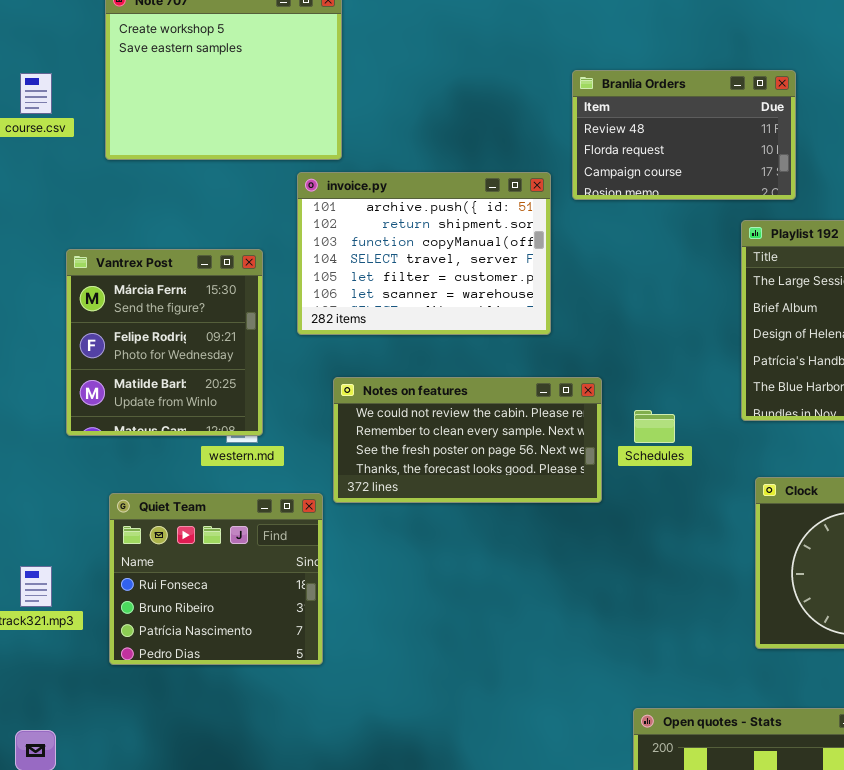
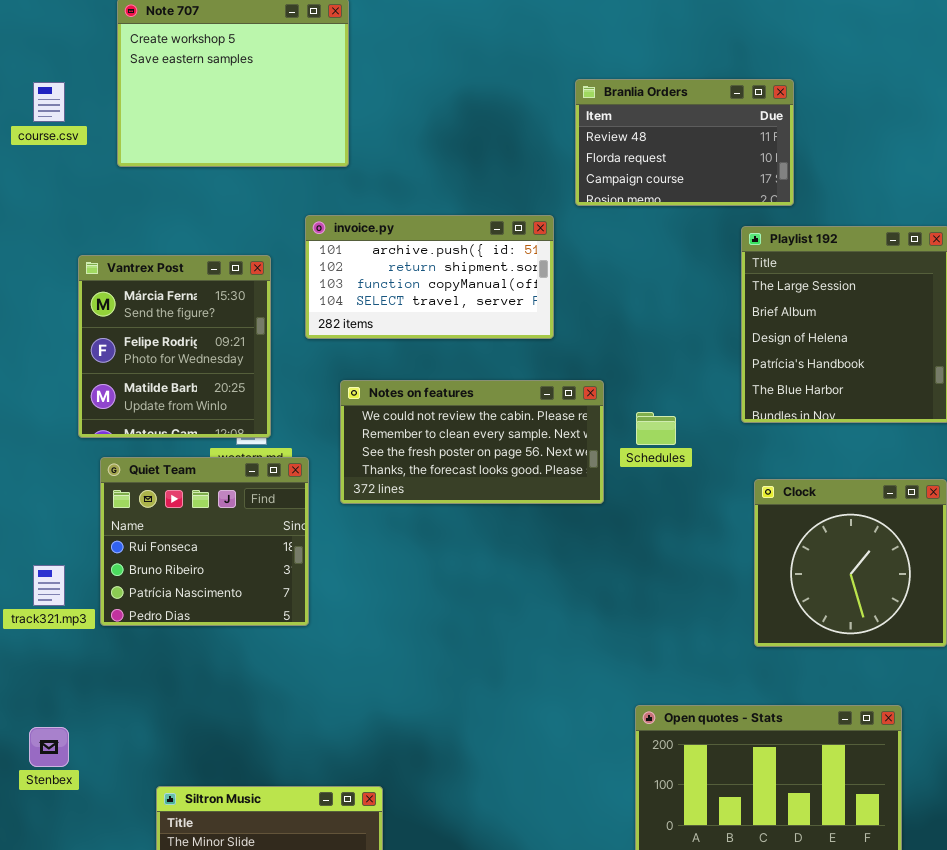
invoice.py: [297,172,551,335] -> [305,215,554,339], resized
Quiet Team: [109,493,323,665] -> [100,457,309,626], moved

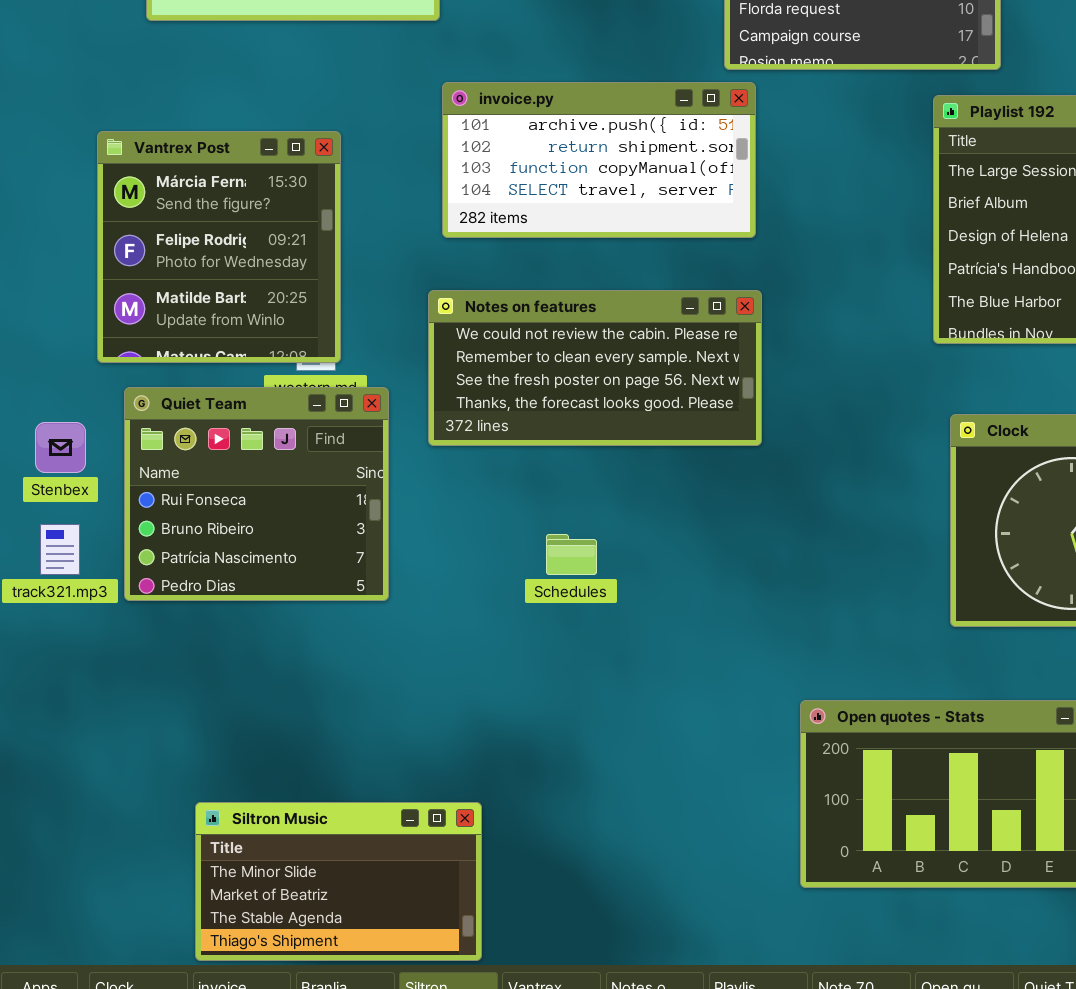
invoice.py: [305,215,554,339] -> [442,82,756,238], moved
Schedules: [636,412,676,445] -> [546,534,597,575], moved
Stenbex: [29,727,69,767] -> [35,422,86,473], moved

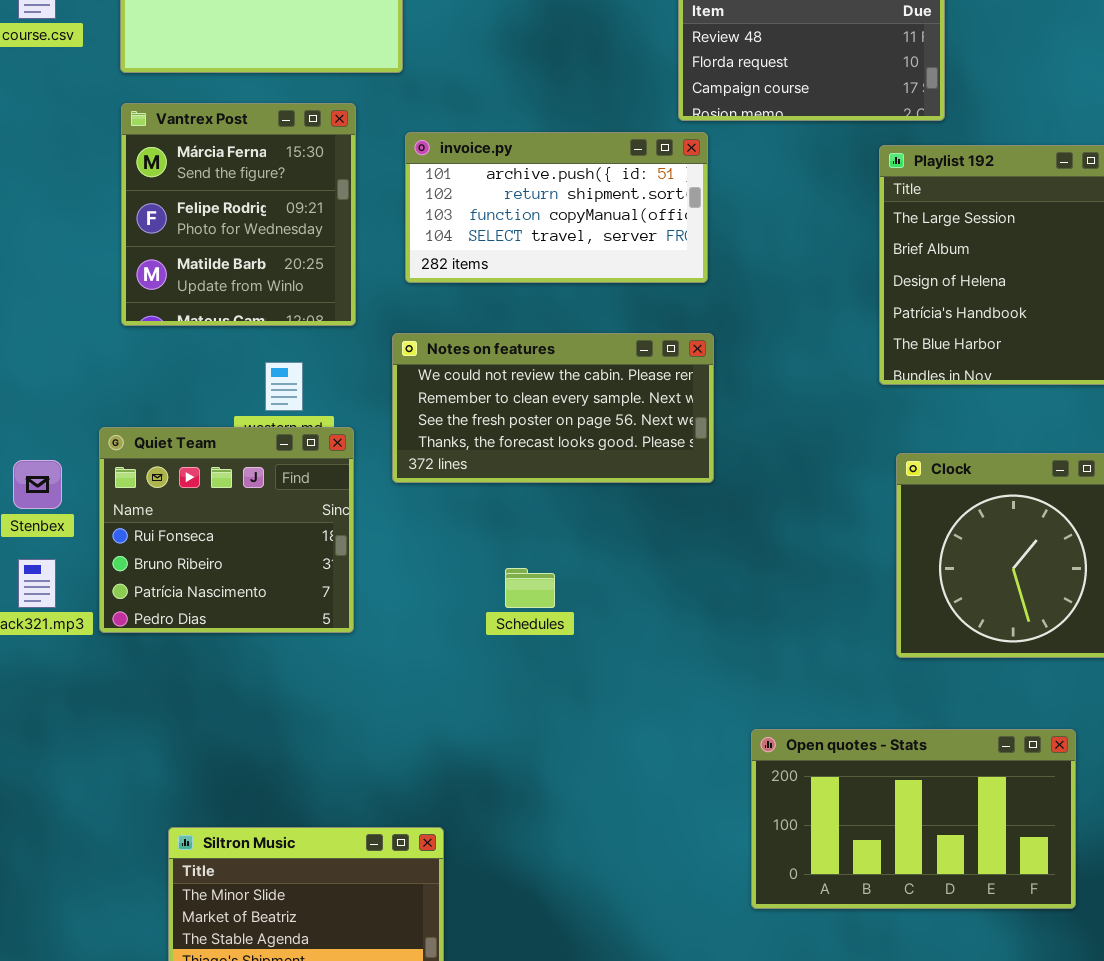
Vantrex Post: [97,131,341,363] -> [121,103,356,326], moved

